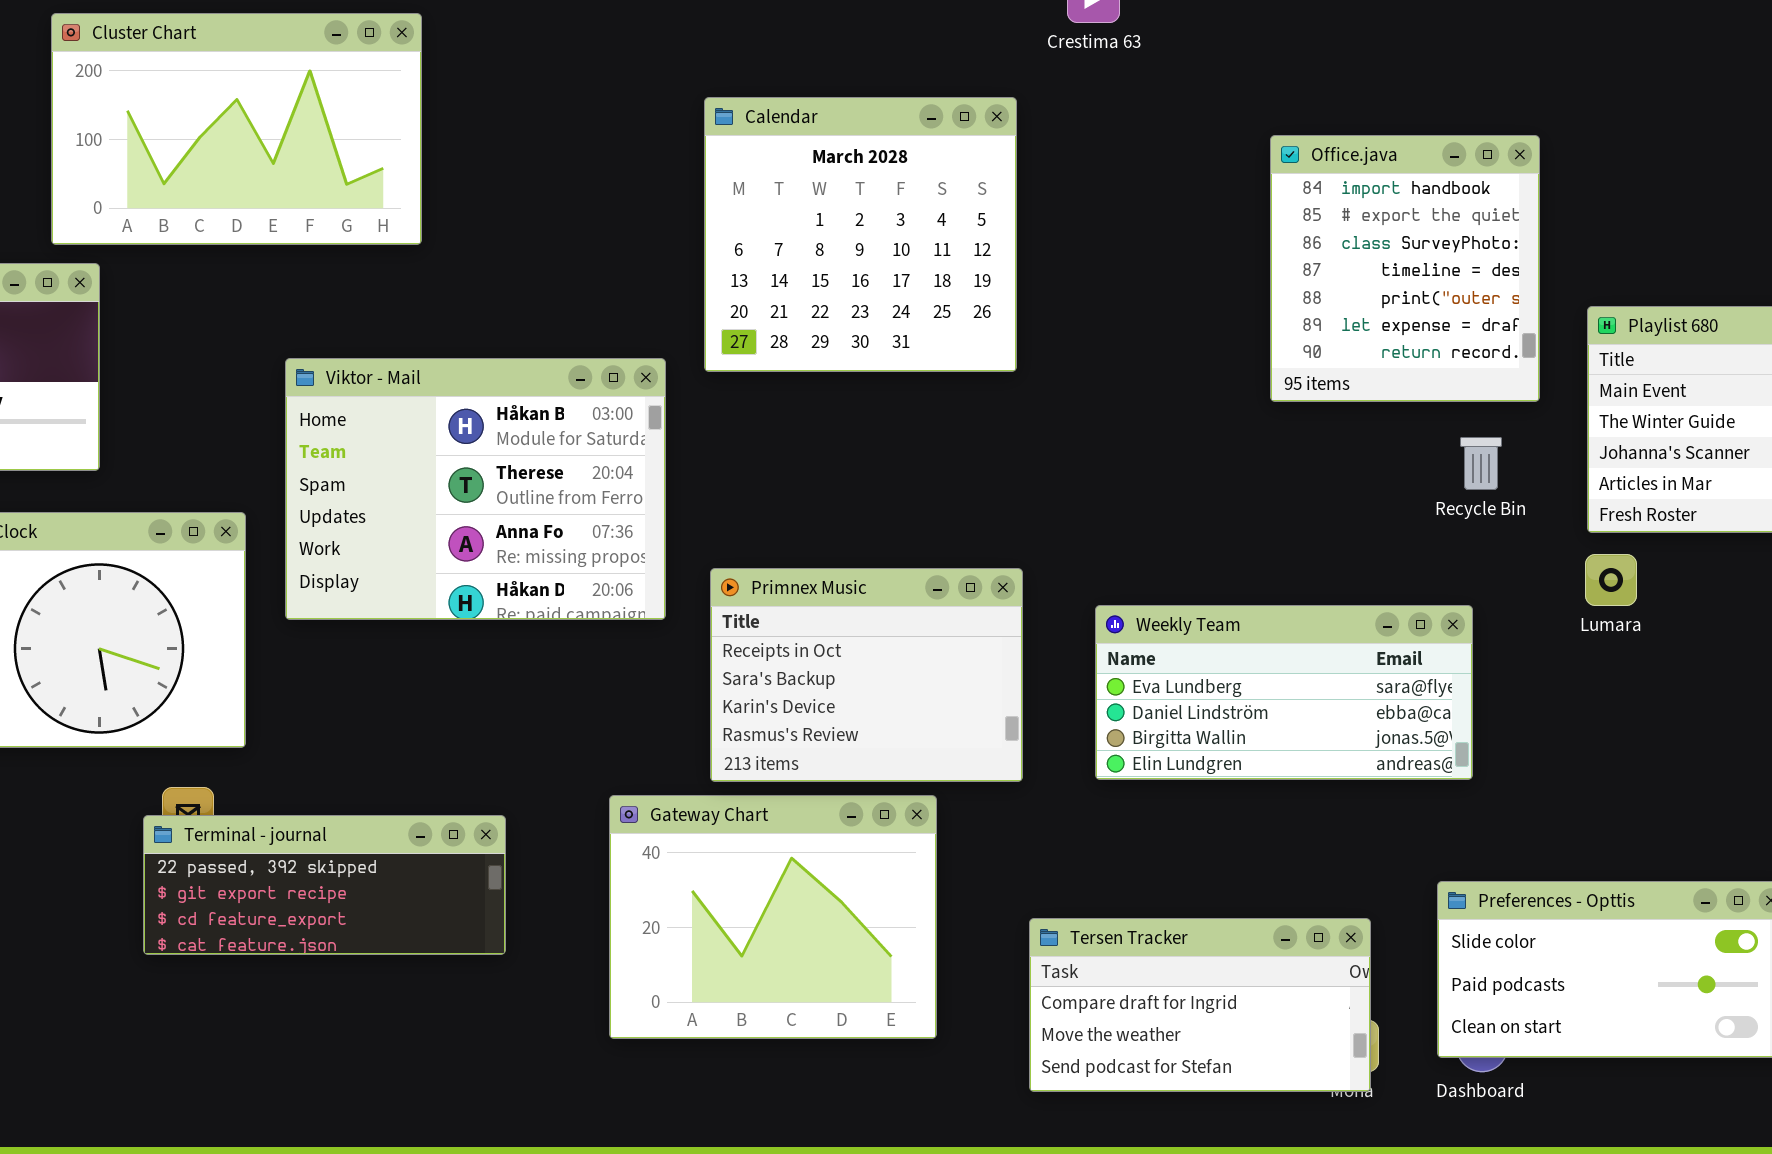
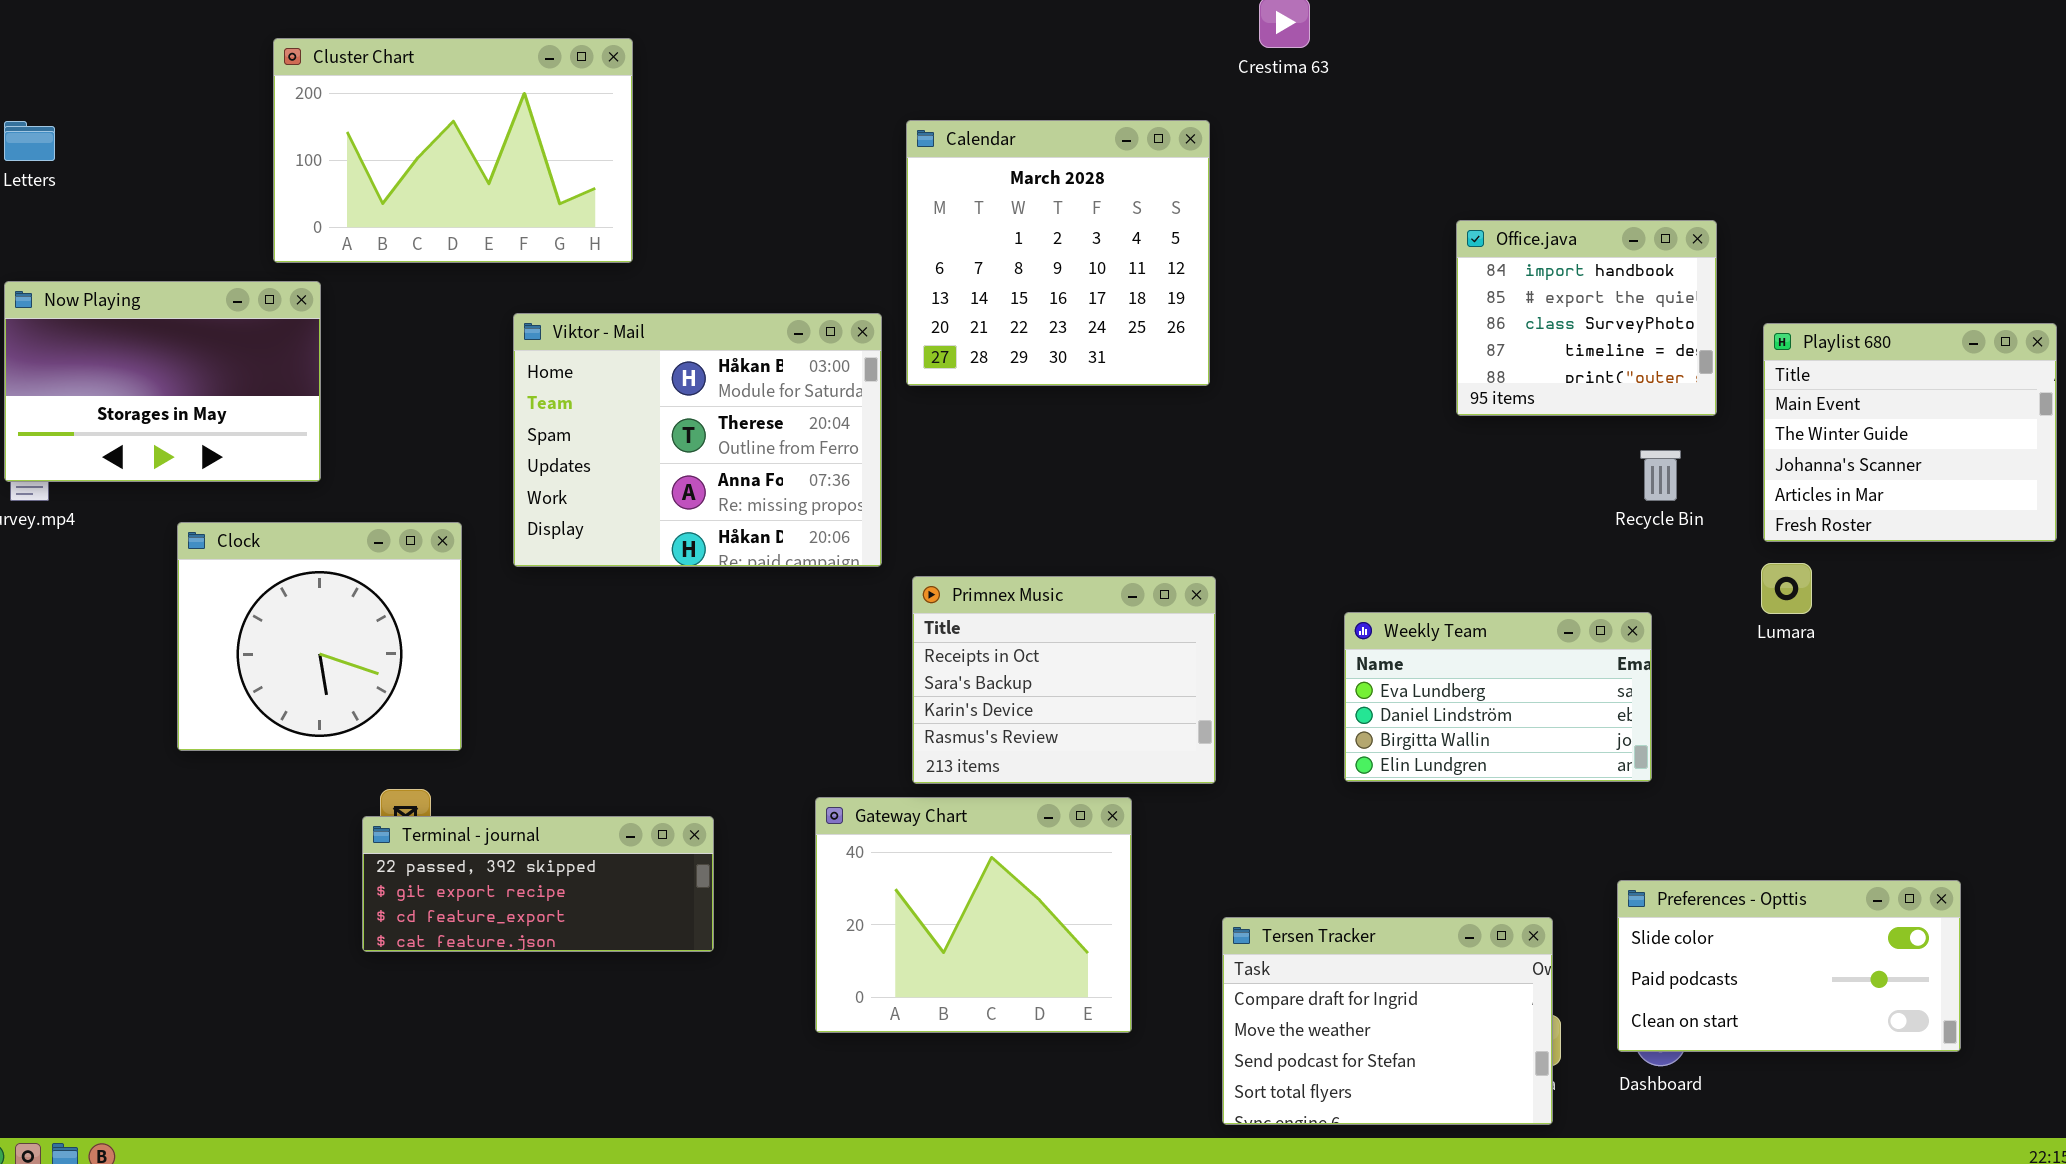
Office.java: [1270,135,1540,402] -> [1456,220,1717,416], resized
Viktor - Mail: [285,358,666,620] -> [513,313,882,567], moved
Weekly Team: [1095,605,1473,780] -> [1344,612,1652,782], resized
Tersen Tracker: [1029,918,1371,1092] -> [1222,917,1553,1125], resized

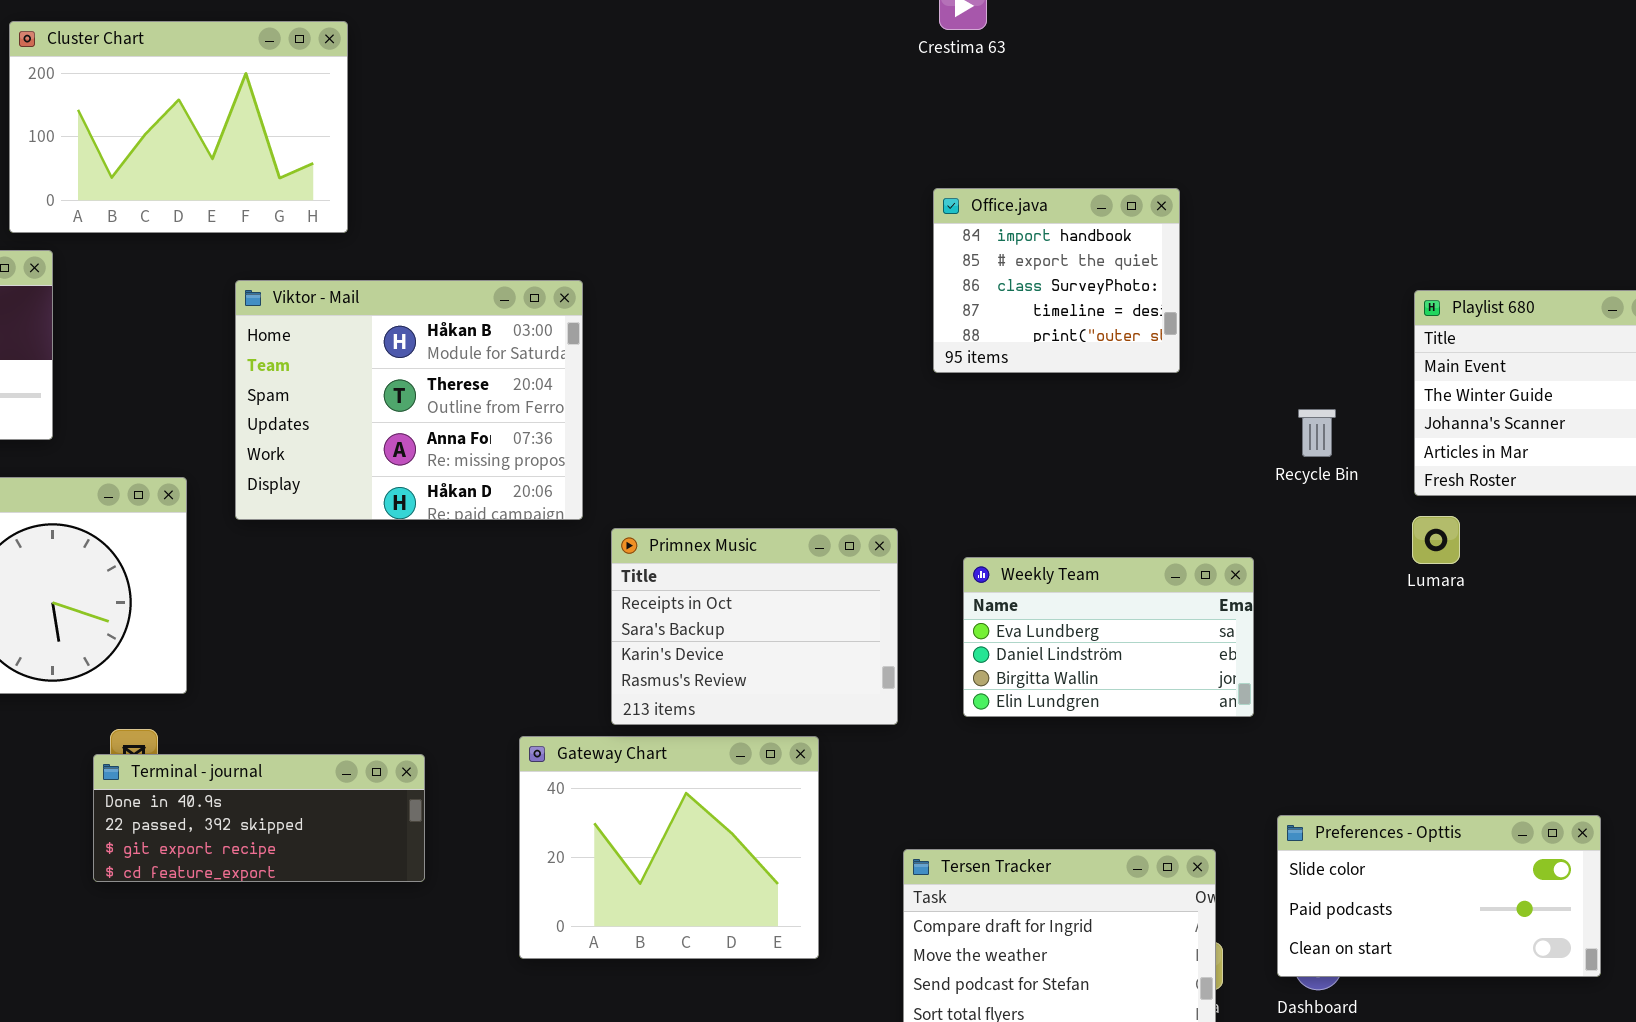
Calendar: [906,120,1210,386] -> none, closed
Office.java: [1456,220,1717,416] -> [933,188,1180,373], moved
Weekly Team: [1344,612,1652,782] -> [963,557,1254,717], moved
Terminal - journal: [362,816,714,952] -> [93,754,425,882], scrolled up 1 row

